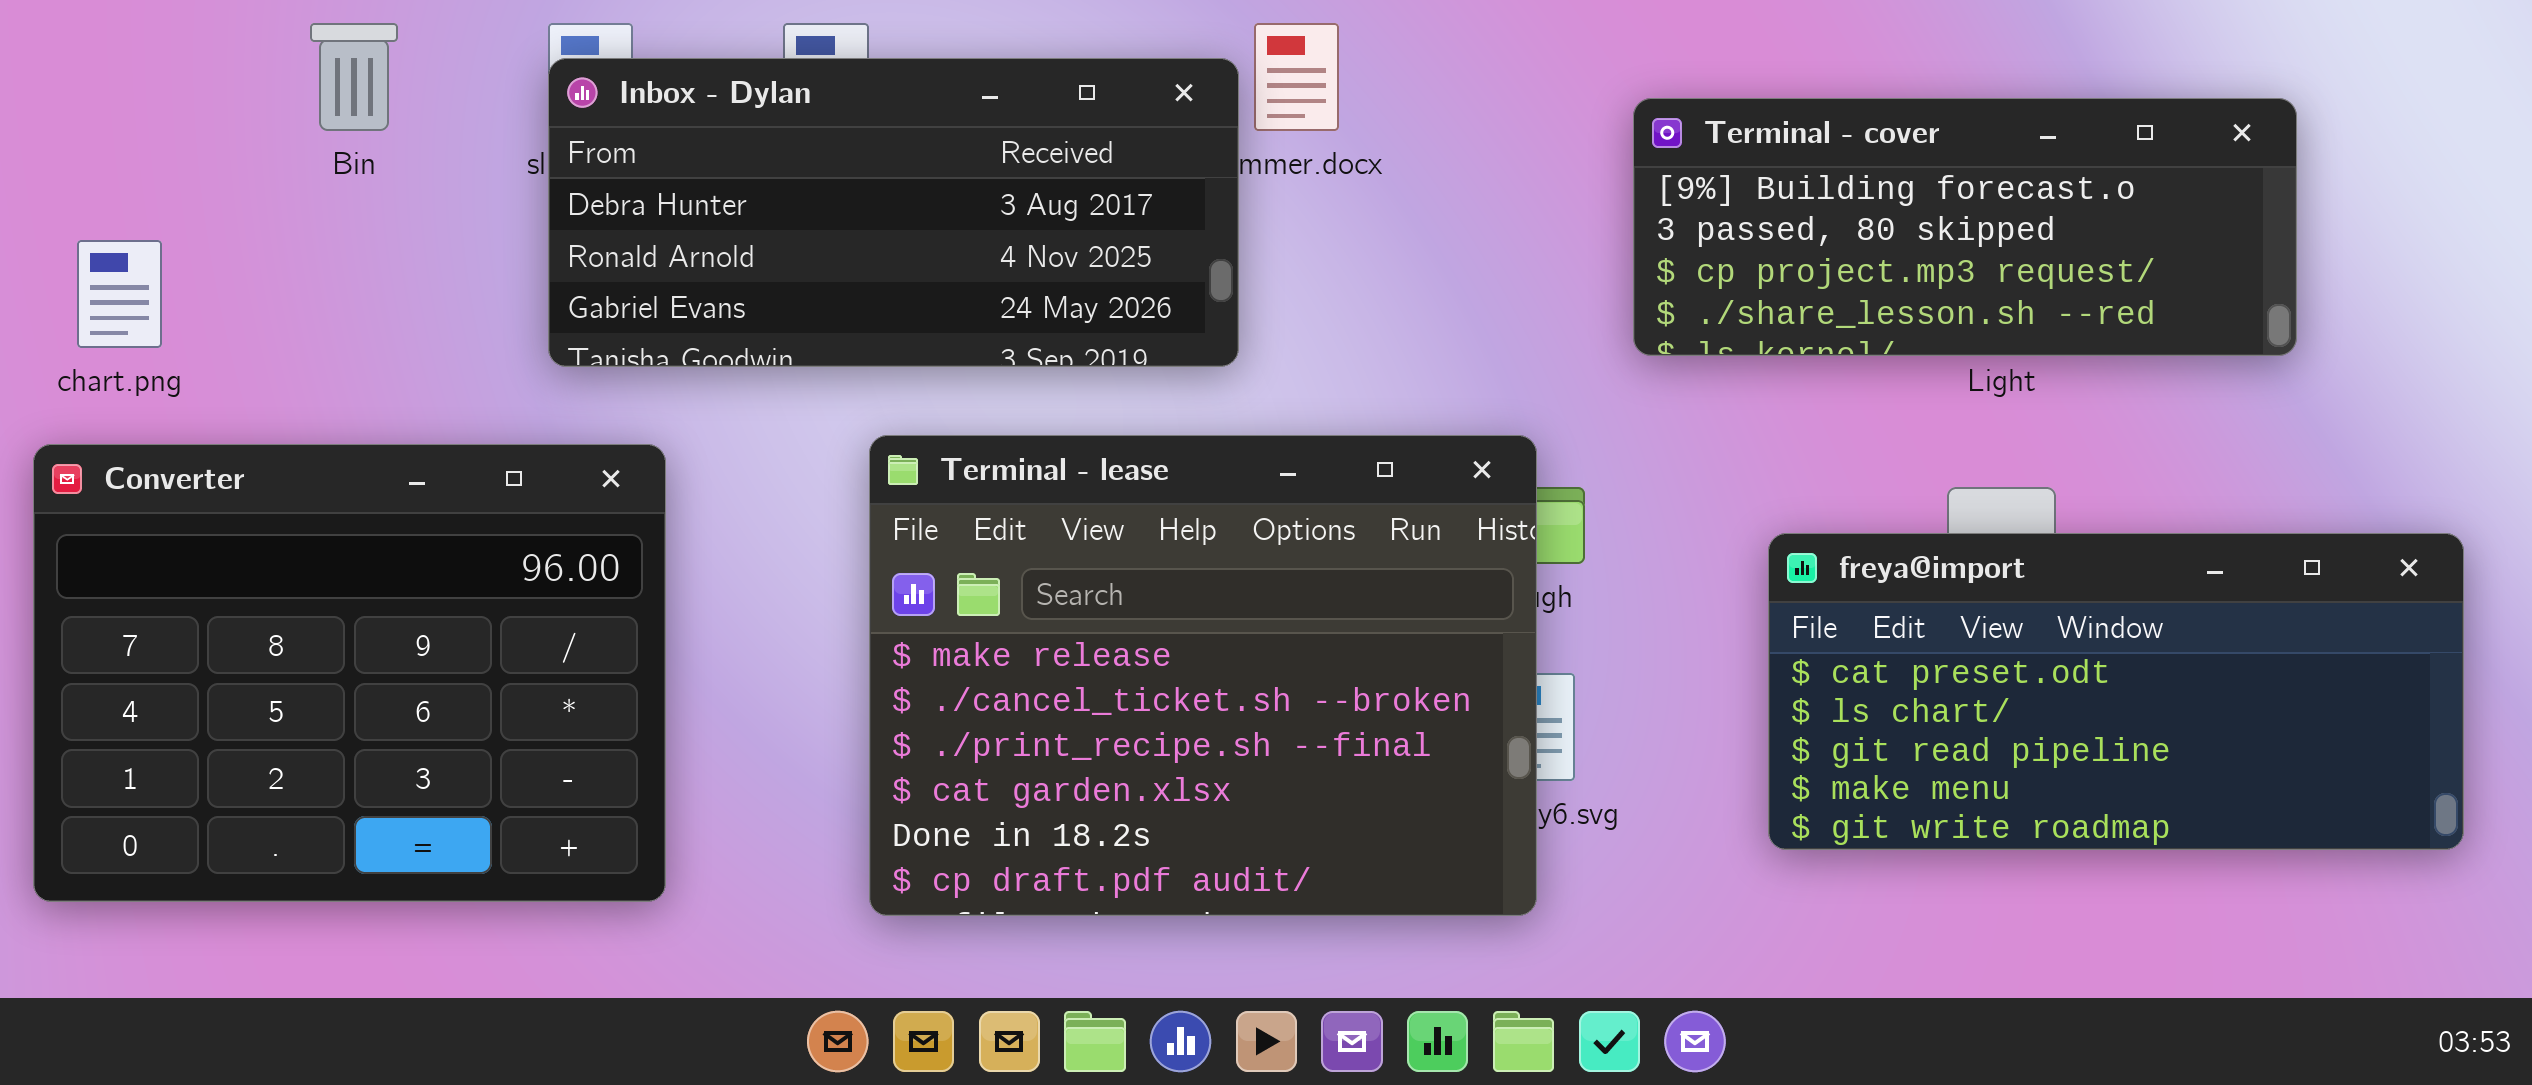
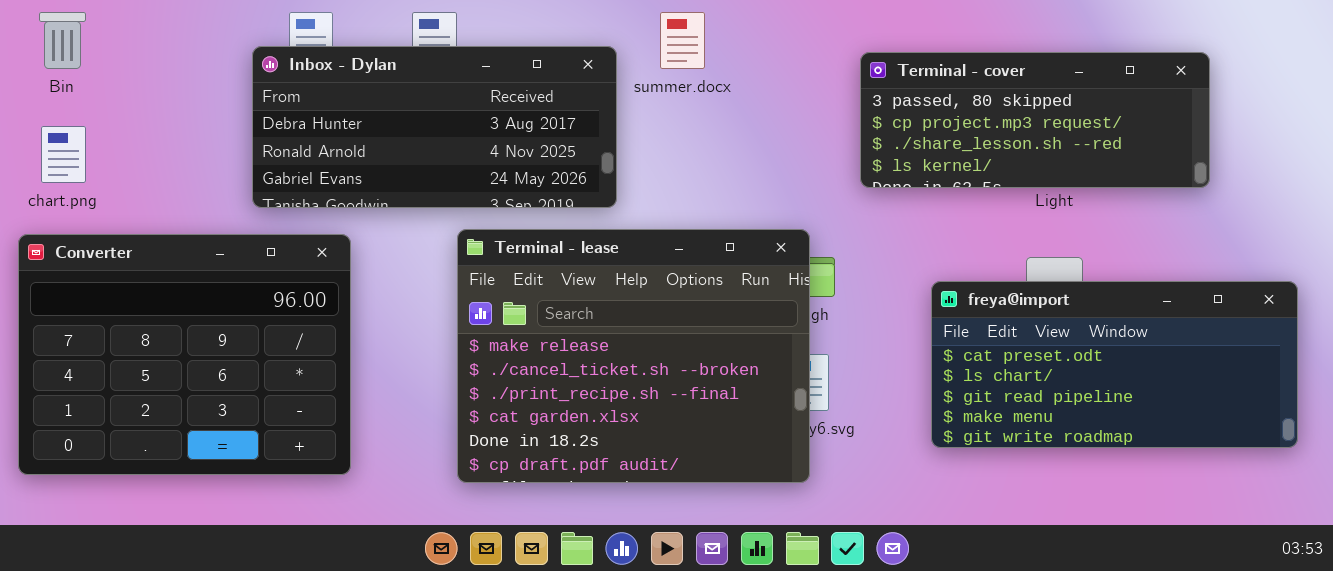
Bin: [310,23,398,131] -> [39,12,86,69], moved
Inbox - Dylan: [548,58,1239,367] -> [252,46,617,208], moved
Terminal - cover: [1633,98,2297,356] -> [860,52,1210,188], scrolled down 1 row

